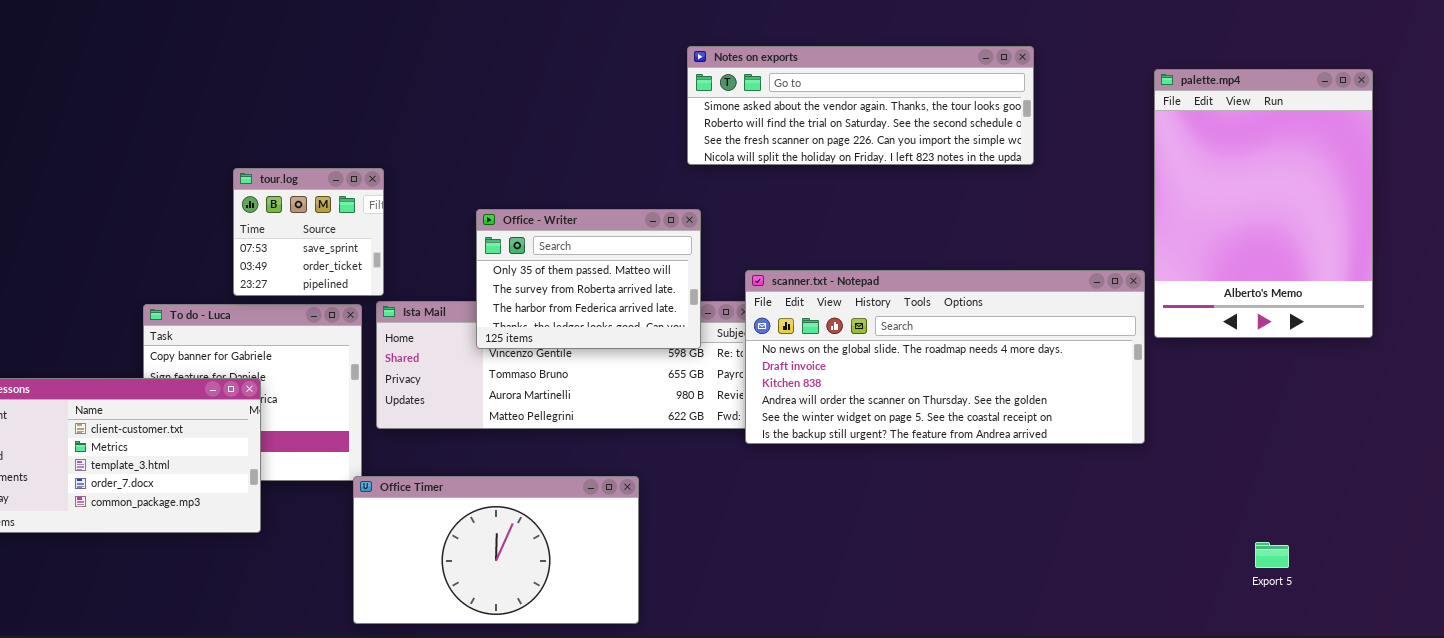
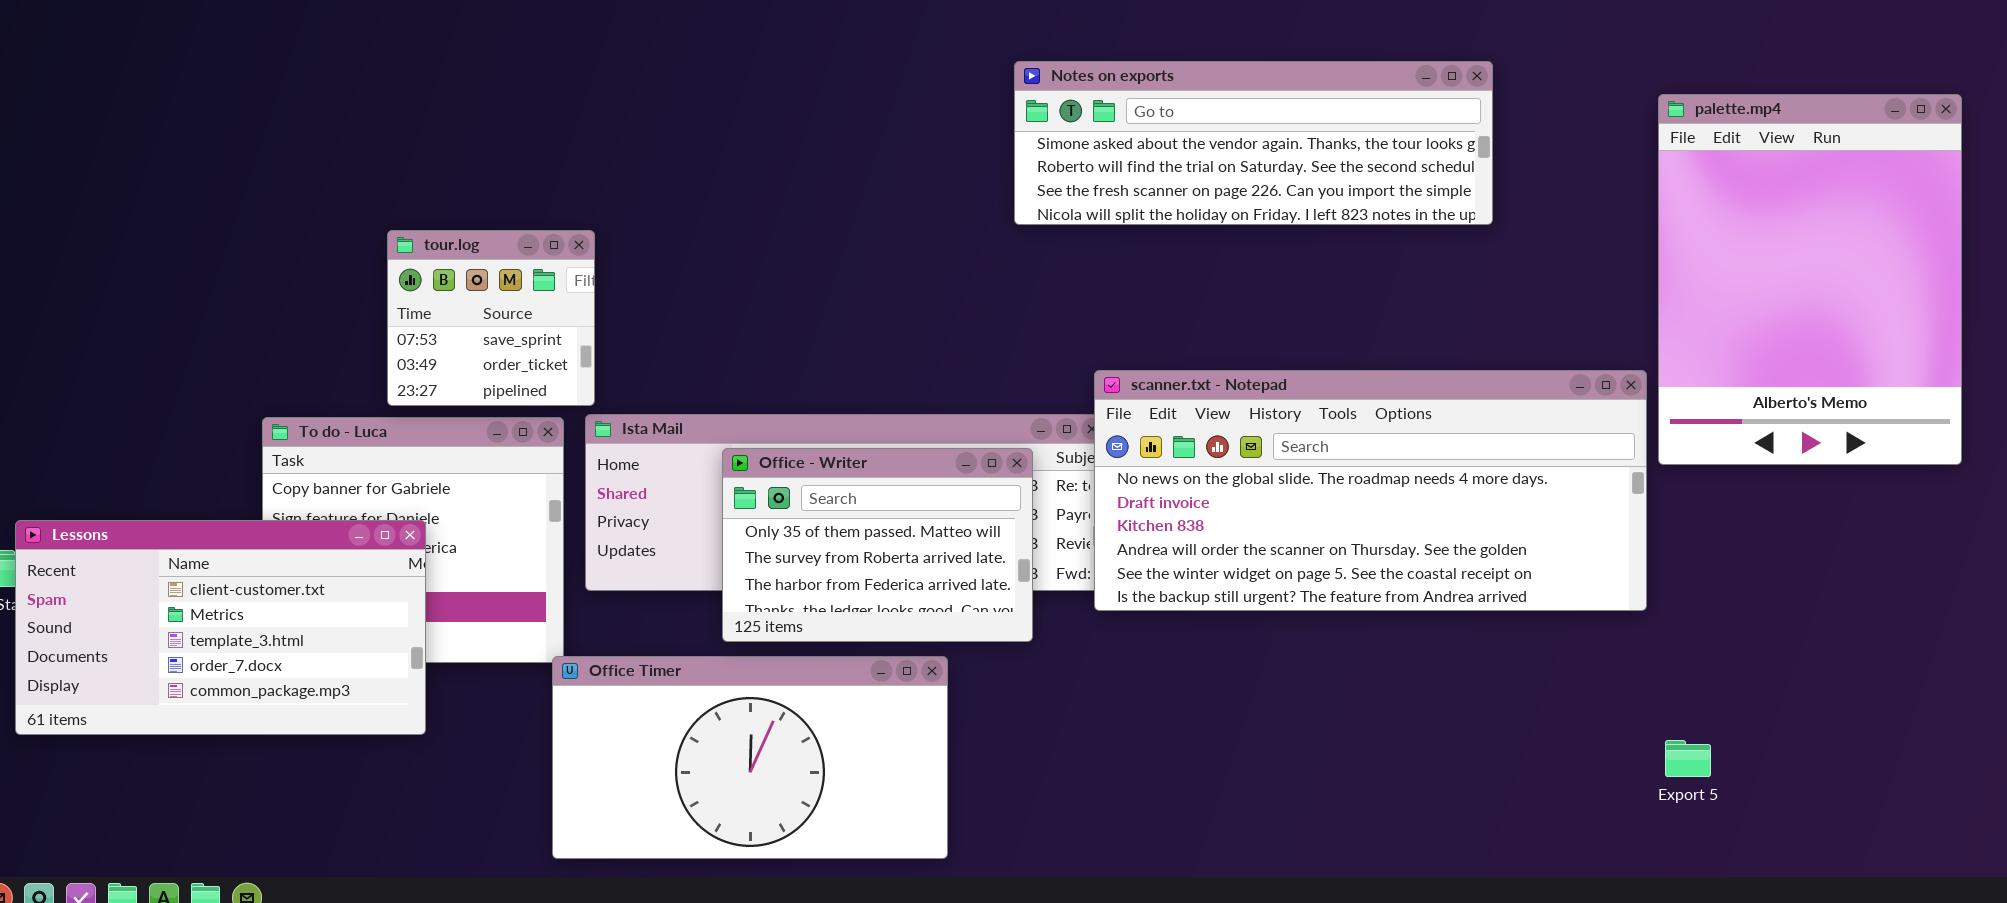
Office - Writer: [476,209,701,349] -> [722,448,1033,642], moved
Export 5: [1255,542,1289,568] -> [1665,740,1711,777], moved

